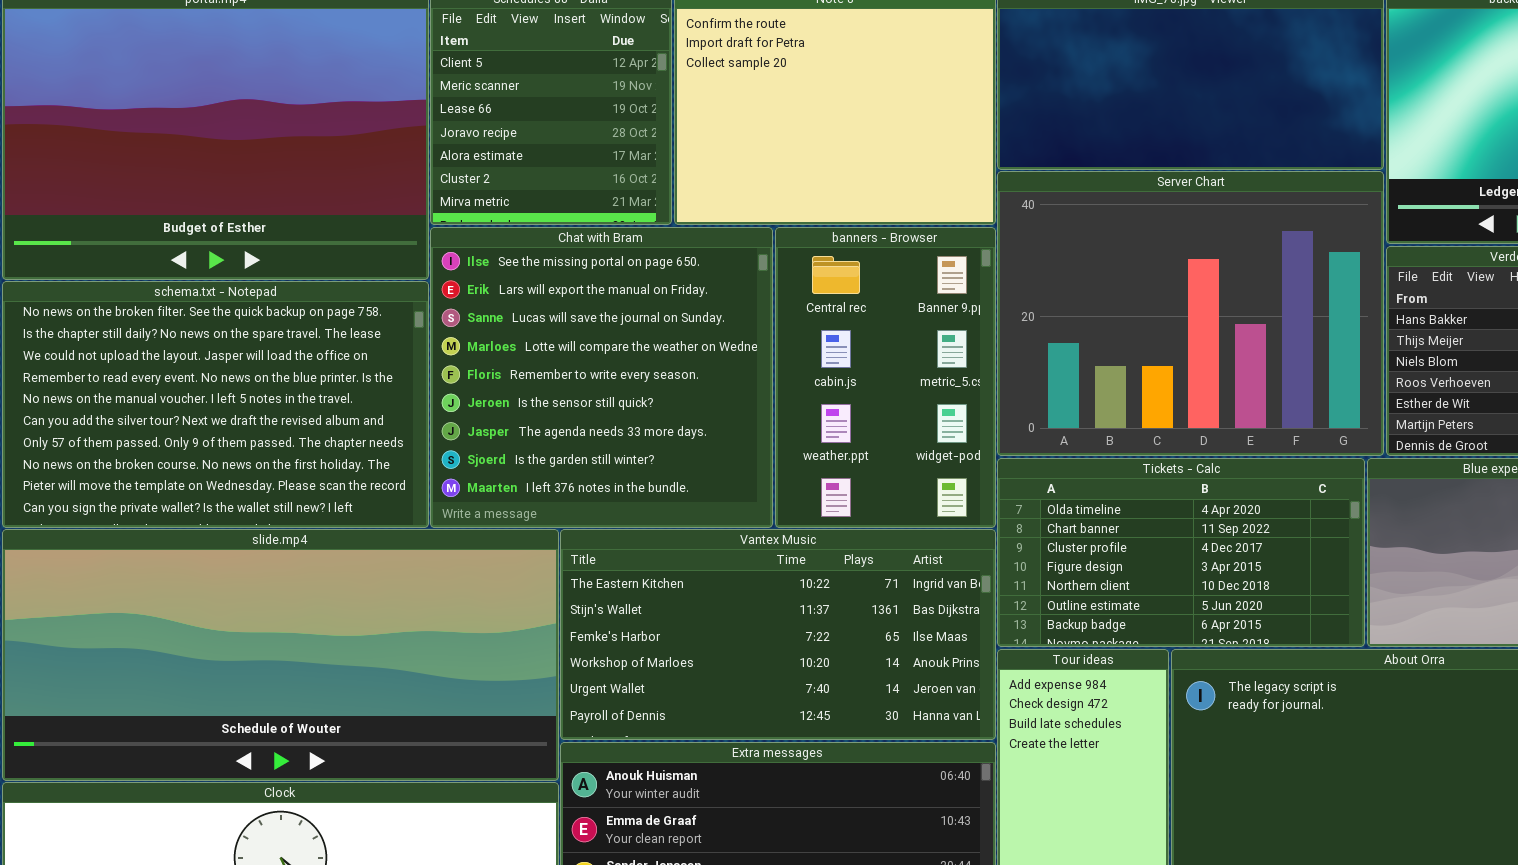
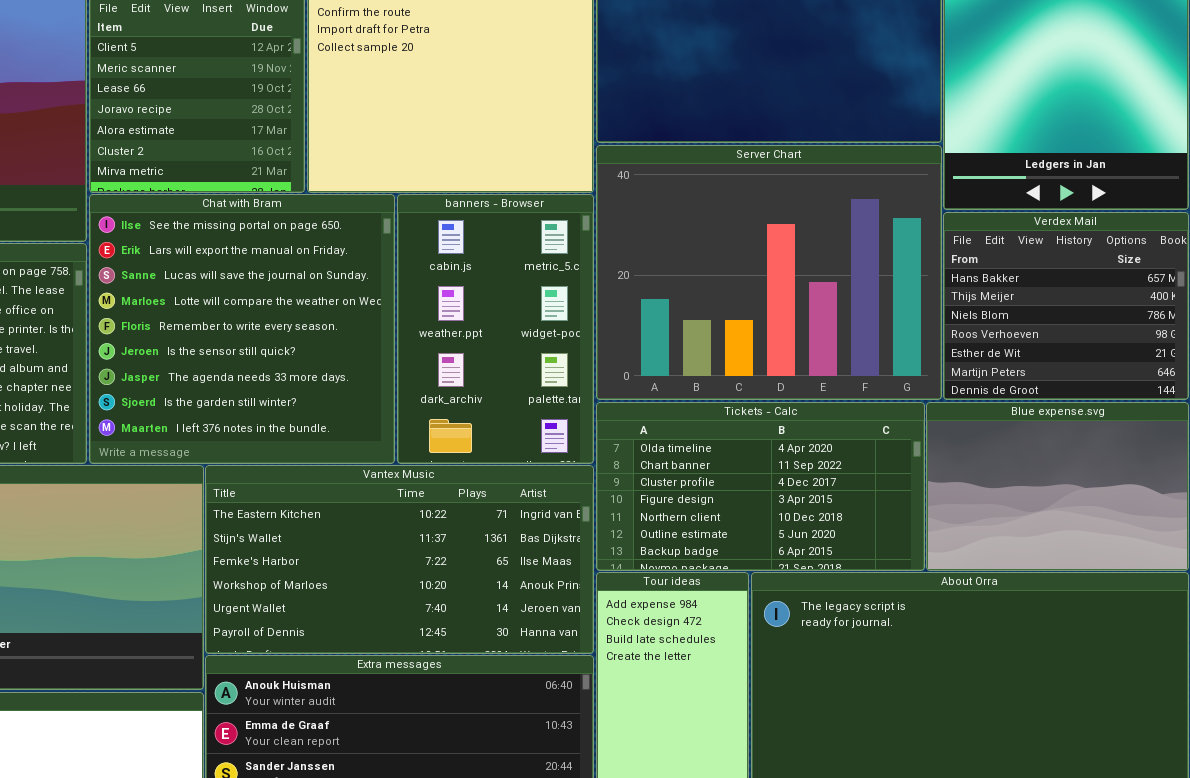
banners - Browser: [775,227,996,528] -> [397,194,594,464], scrolled down 1 row

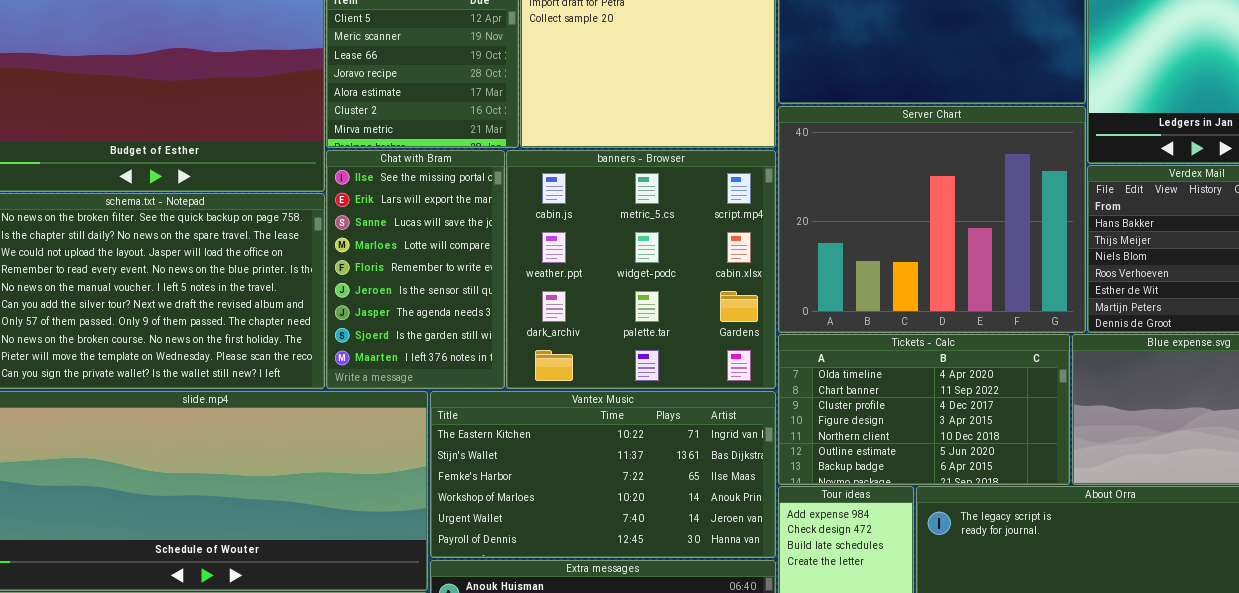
Chat with Bram: [89,194,395,464] -> [326,150,505,389], resized
banners - Browser: [397,194,594,464] -> [506,150,776,389], resized

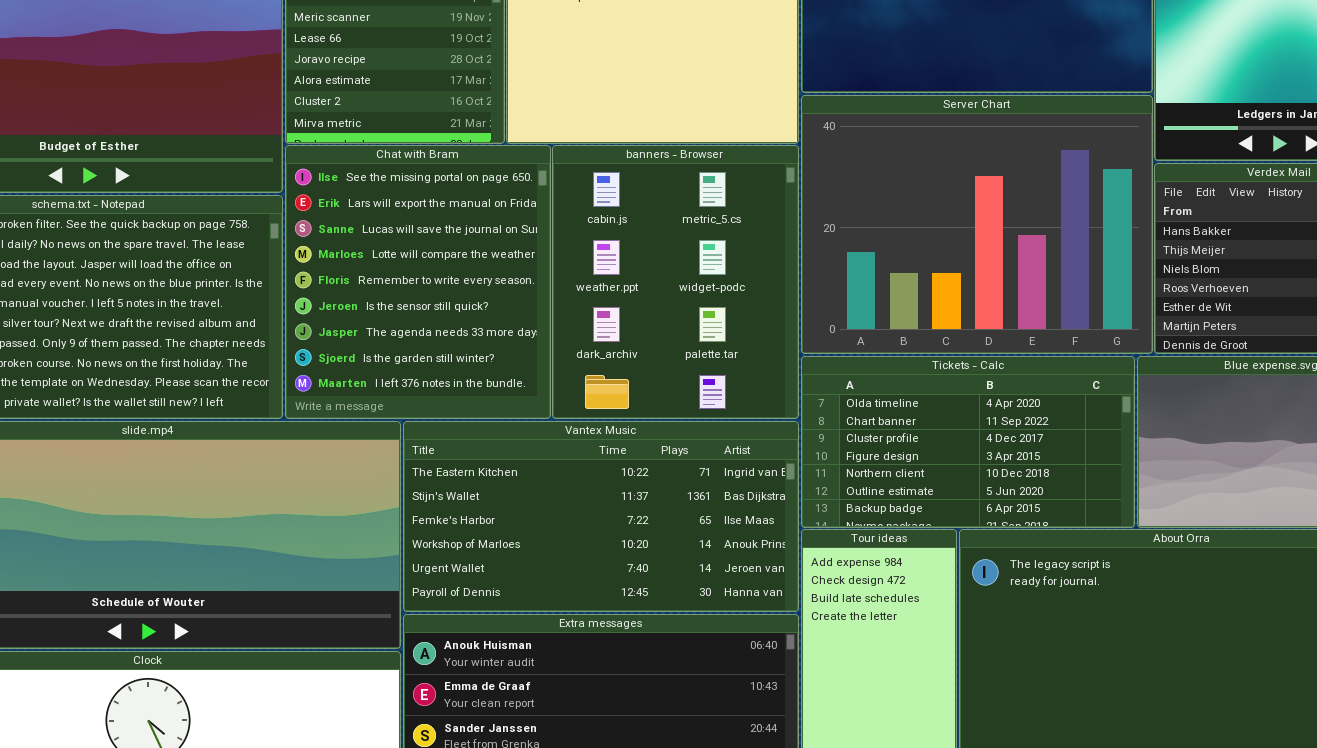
Chat with Bram: [326,150,505,389] -> [285,145,551,419], resized
banners - Browser: [506,150,776,389] -> [552,145,799,419], resized

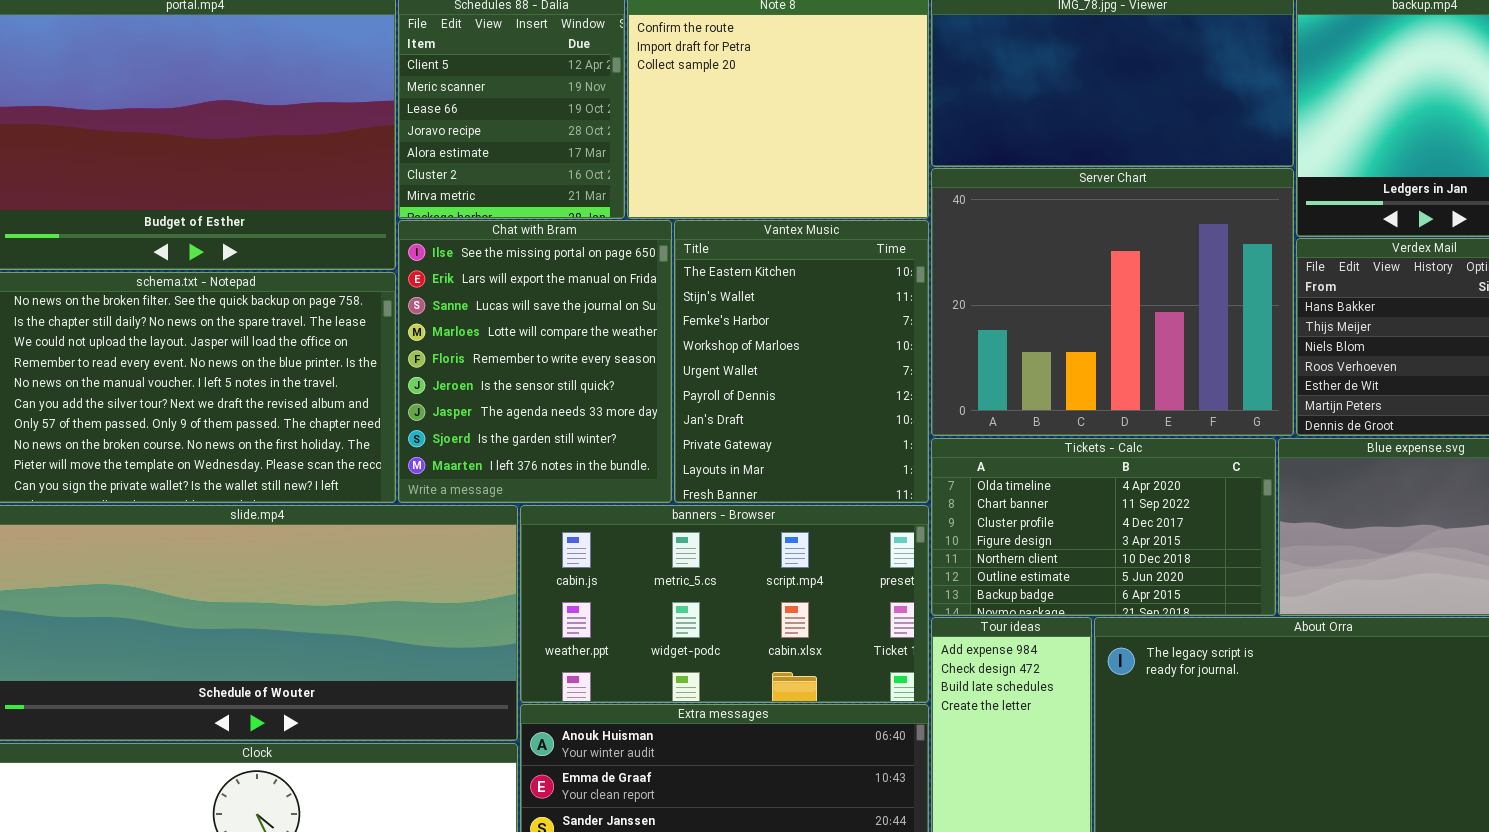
banners - Browser: [552,145,799,419] -> [520,505,929,703], moved, resized
Vantex Music: [403,421,799,612] -> [674,220,929,503], moved, resized

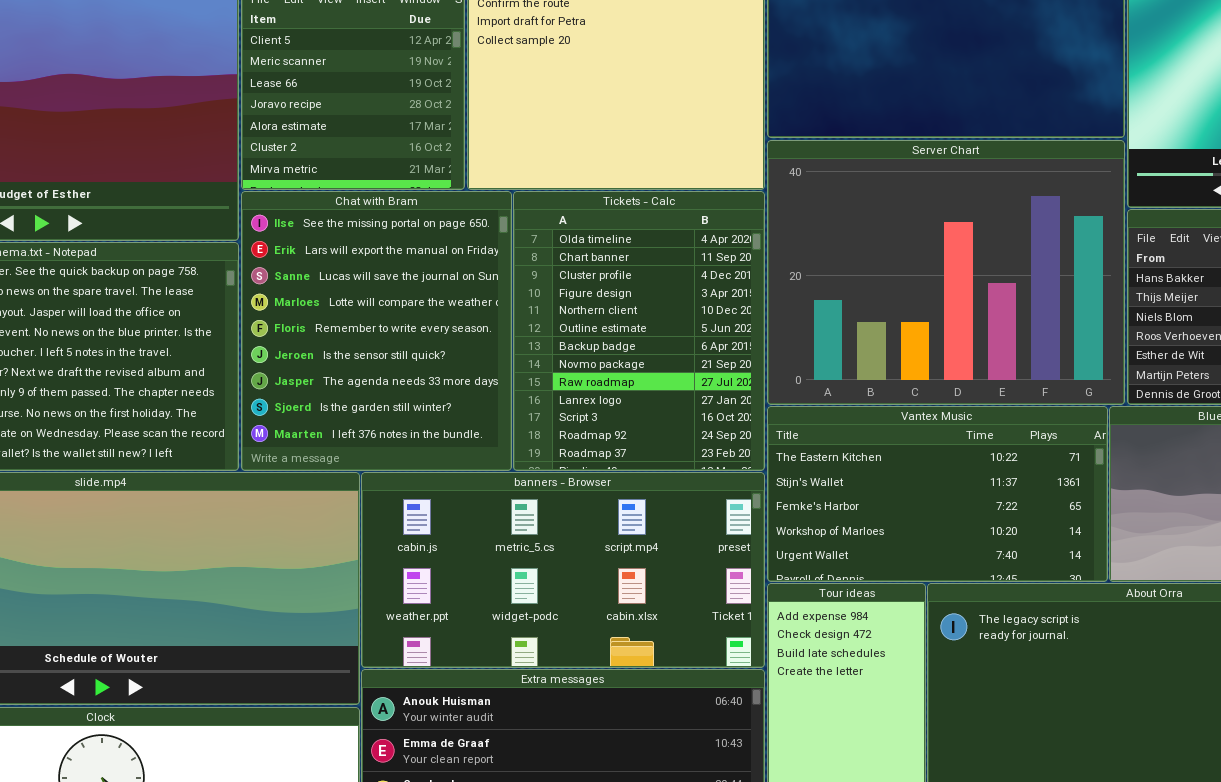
Vantex Music: [674,220,929,503] -> [767,406,1108,582], moved, resized
Tickets - Calc: [931,438,1276,616] -> [513,191,765,471], moved, resized

